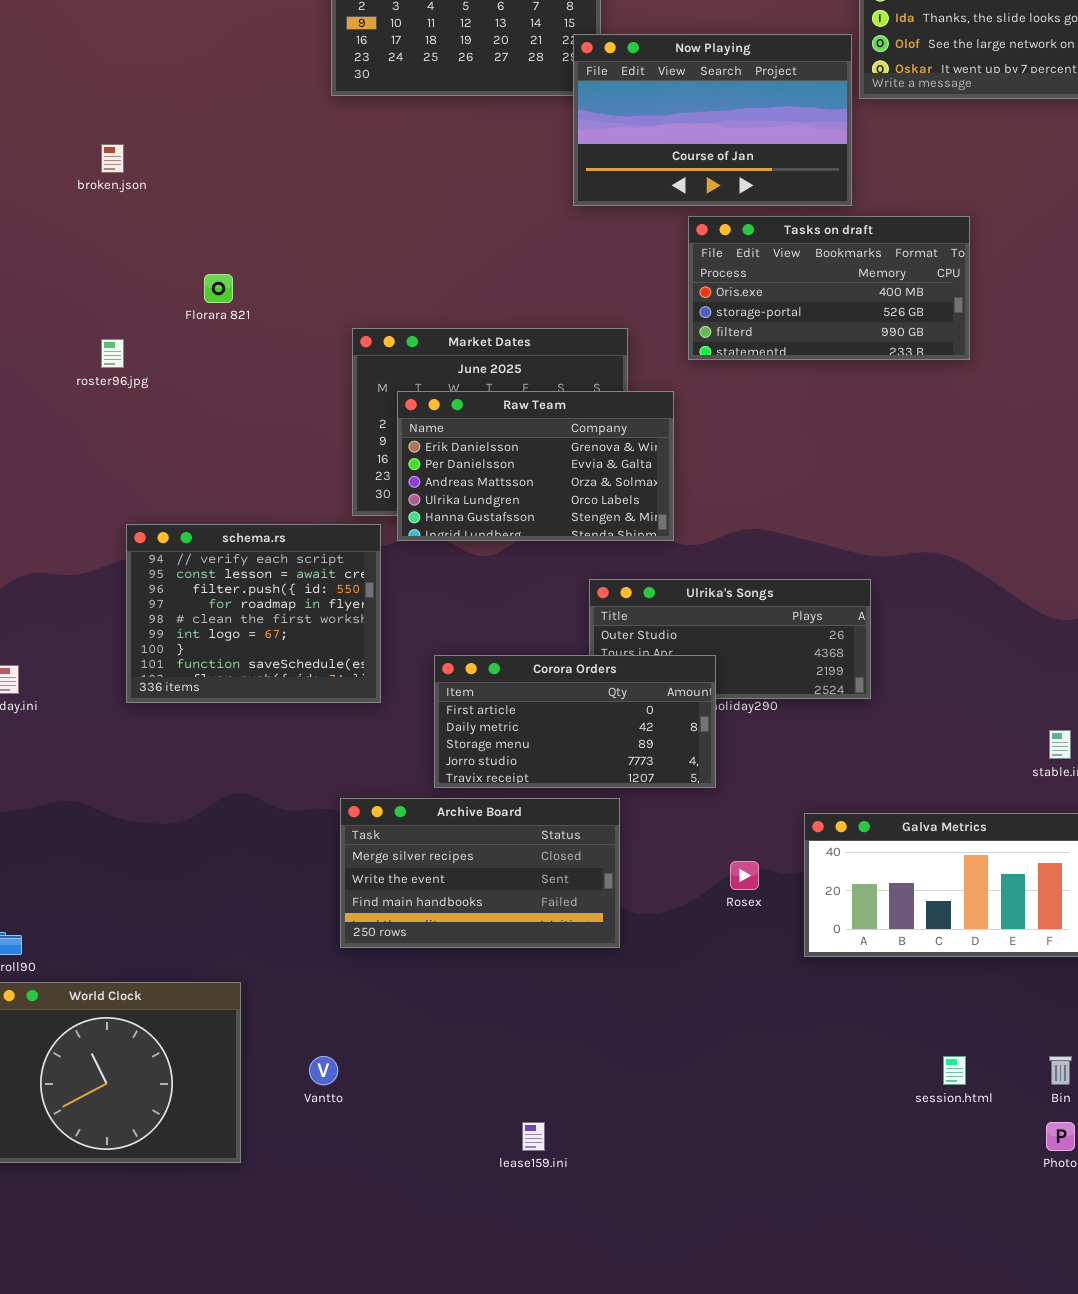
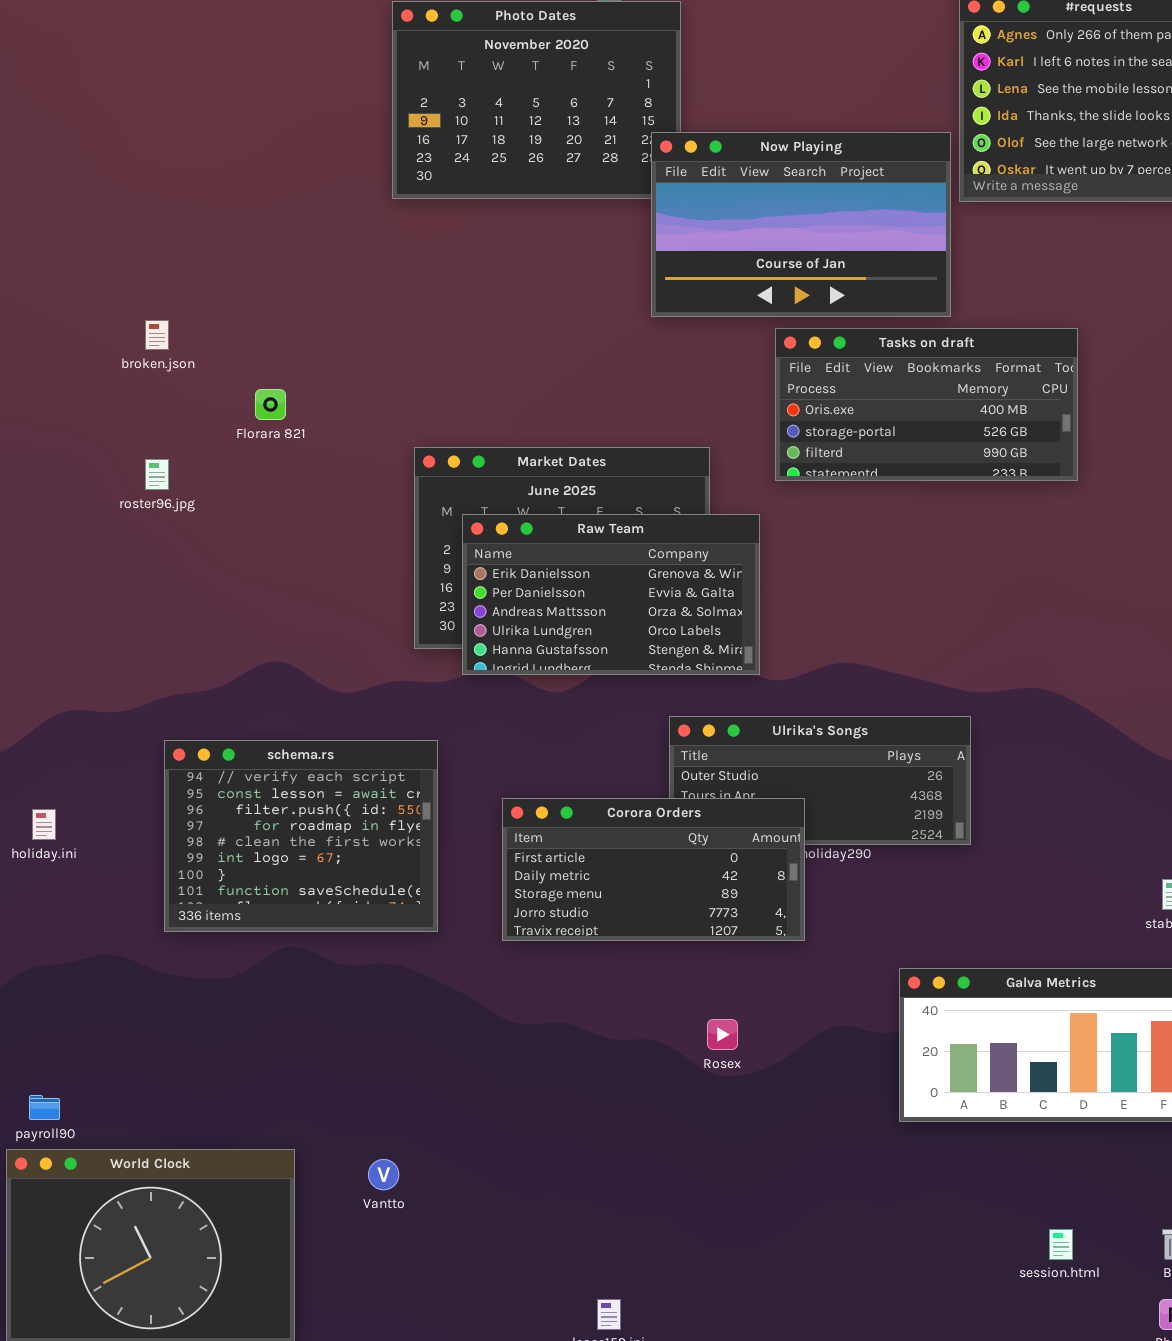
broken.json: [101,144,124,173] -> [145,320,169,350], moved
schema.rs: [126,524,381,703] -> [164,740,438,932], moved
Archive Board: [340,798,620,948] -> none, closed
Rosex: [730,861,759,890] -> [707,1019,738,1050], moved
Vantto: [309,1056,338,1085] -> [368,1159,399,1190], moved

